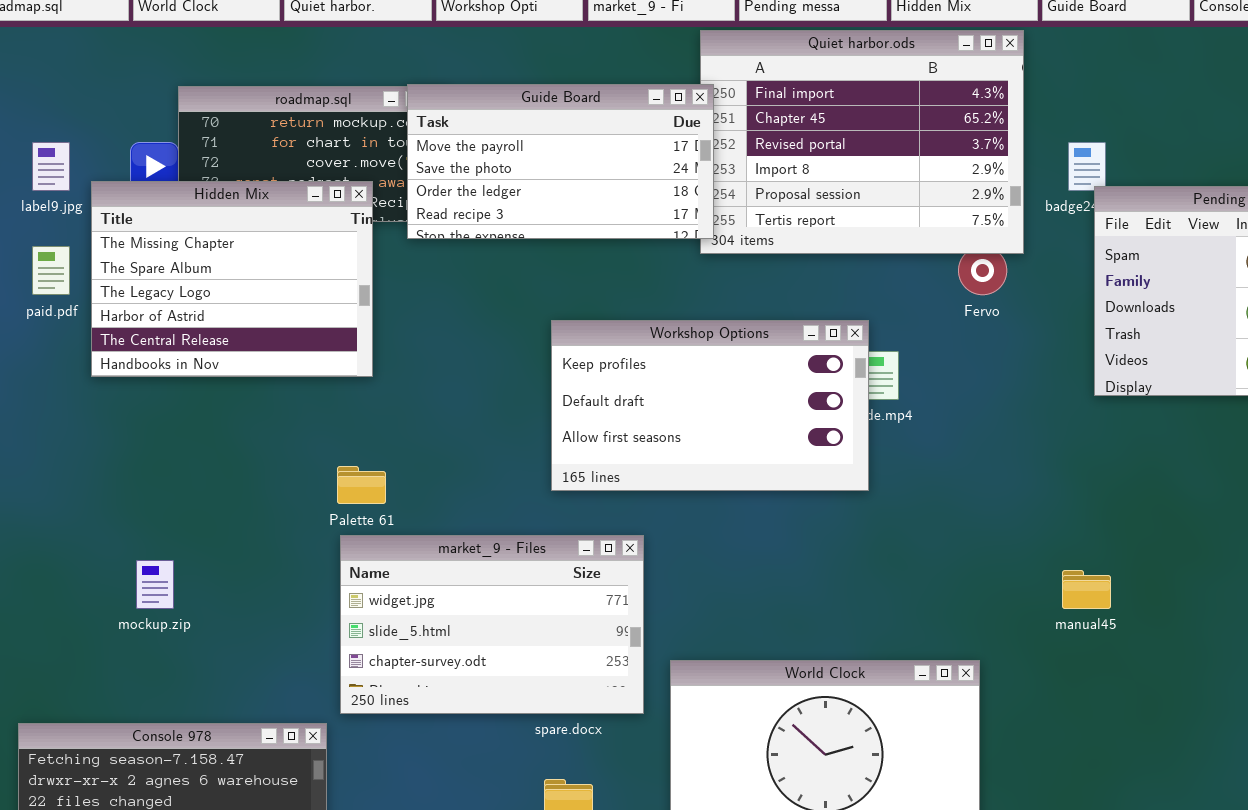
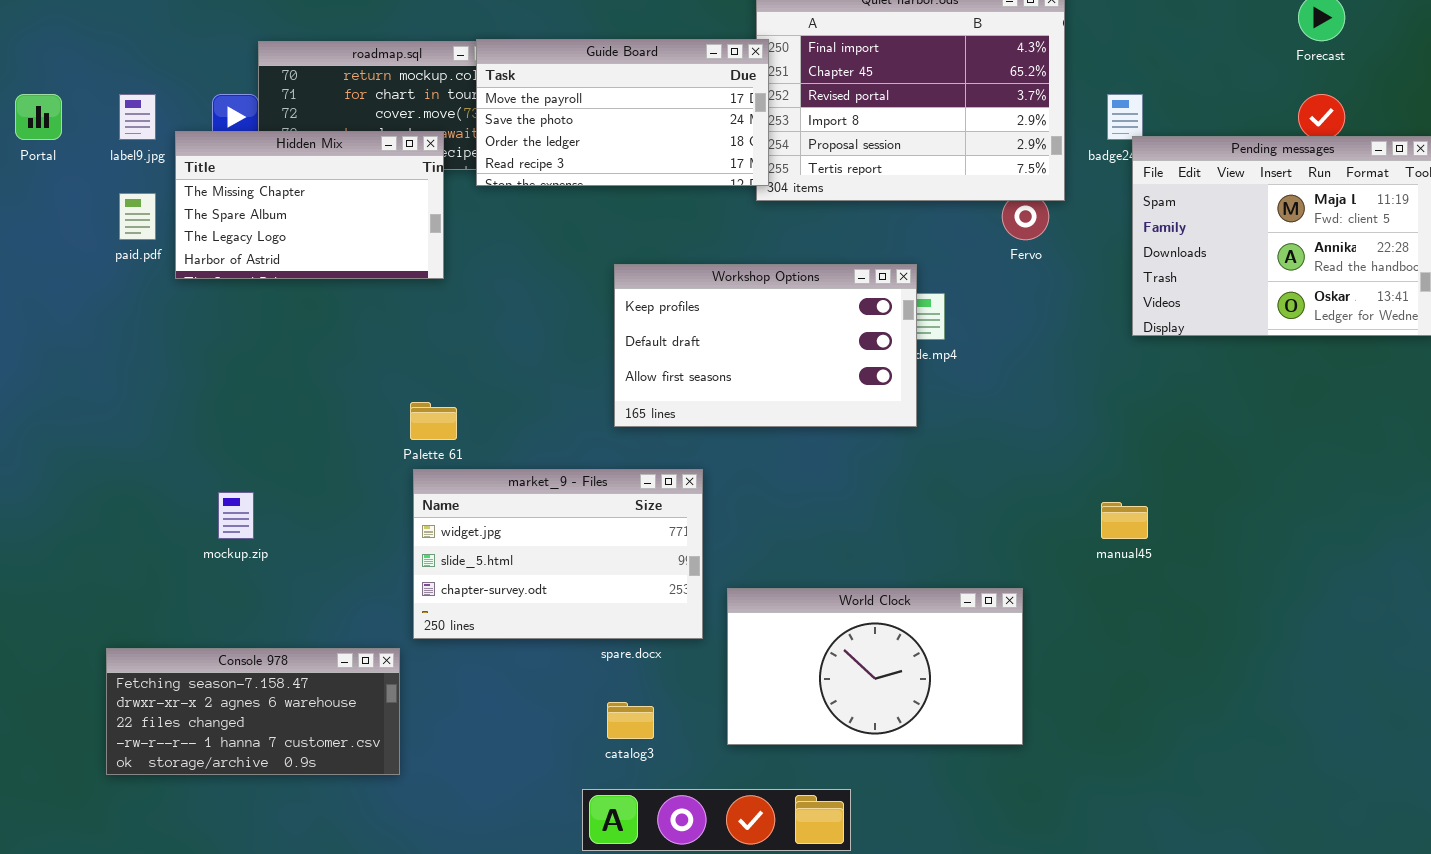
Hidden Mix: [91,181,373,377] -> [175,131,444,279], resized

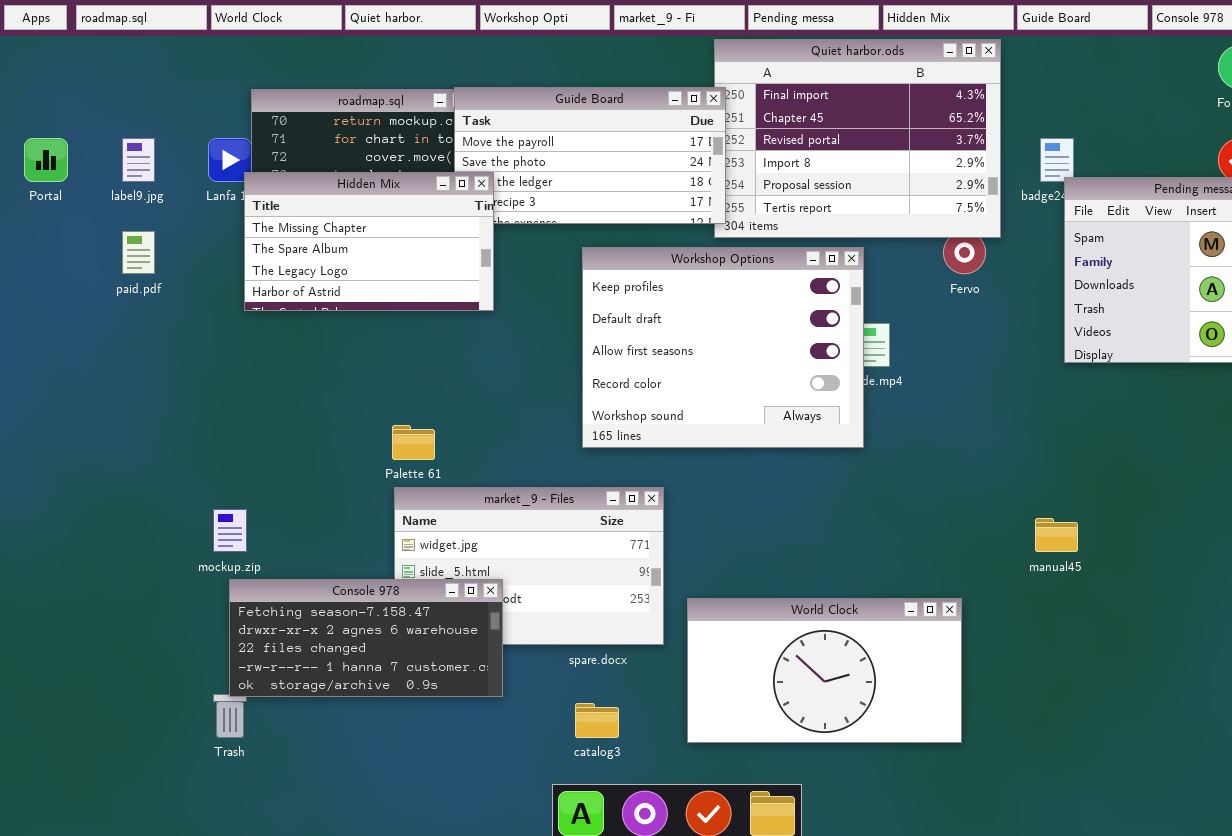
Hidden Mix: [175,131,444,279] -> [244,172,494,311], moved
Workshop Options: [614,264,917,427] -> [582,247,864,448], resized
Console 978: [106,648,400,775] -> [229,579,503,697], moved

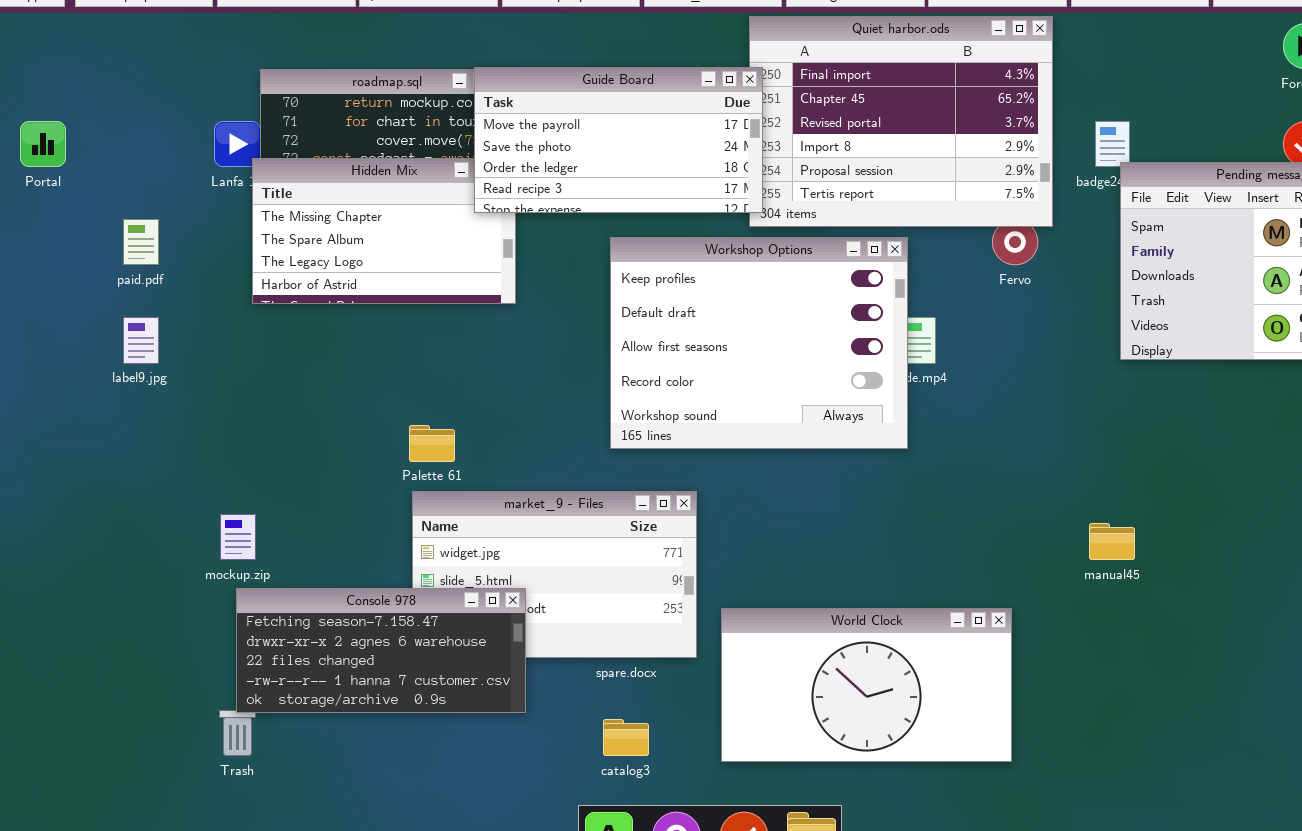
Guide Board: [454,87,726,224] -> [474,67,763,213], raised
label9.jpg: [122,138,155,182] -> [123,317,159,364], moved

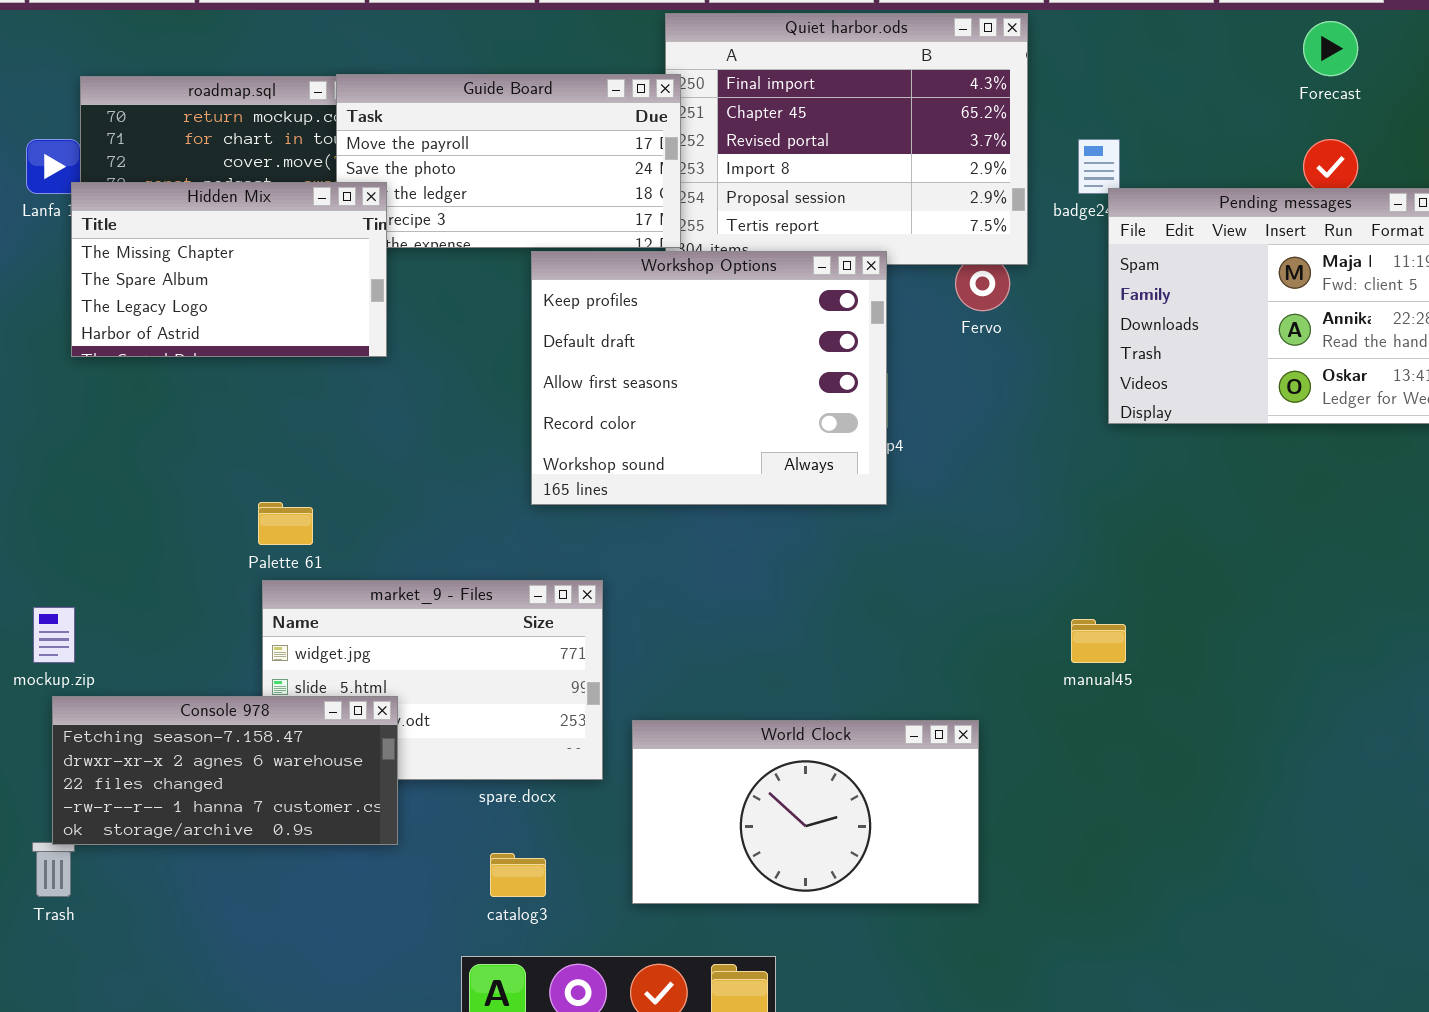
Hidden Mix: [252,158,516,304] -> [71,182,387,357], raised
Workshop Options: [610,237,908,449] -> [531,251,887,505], moved

